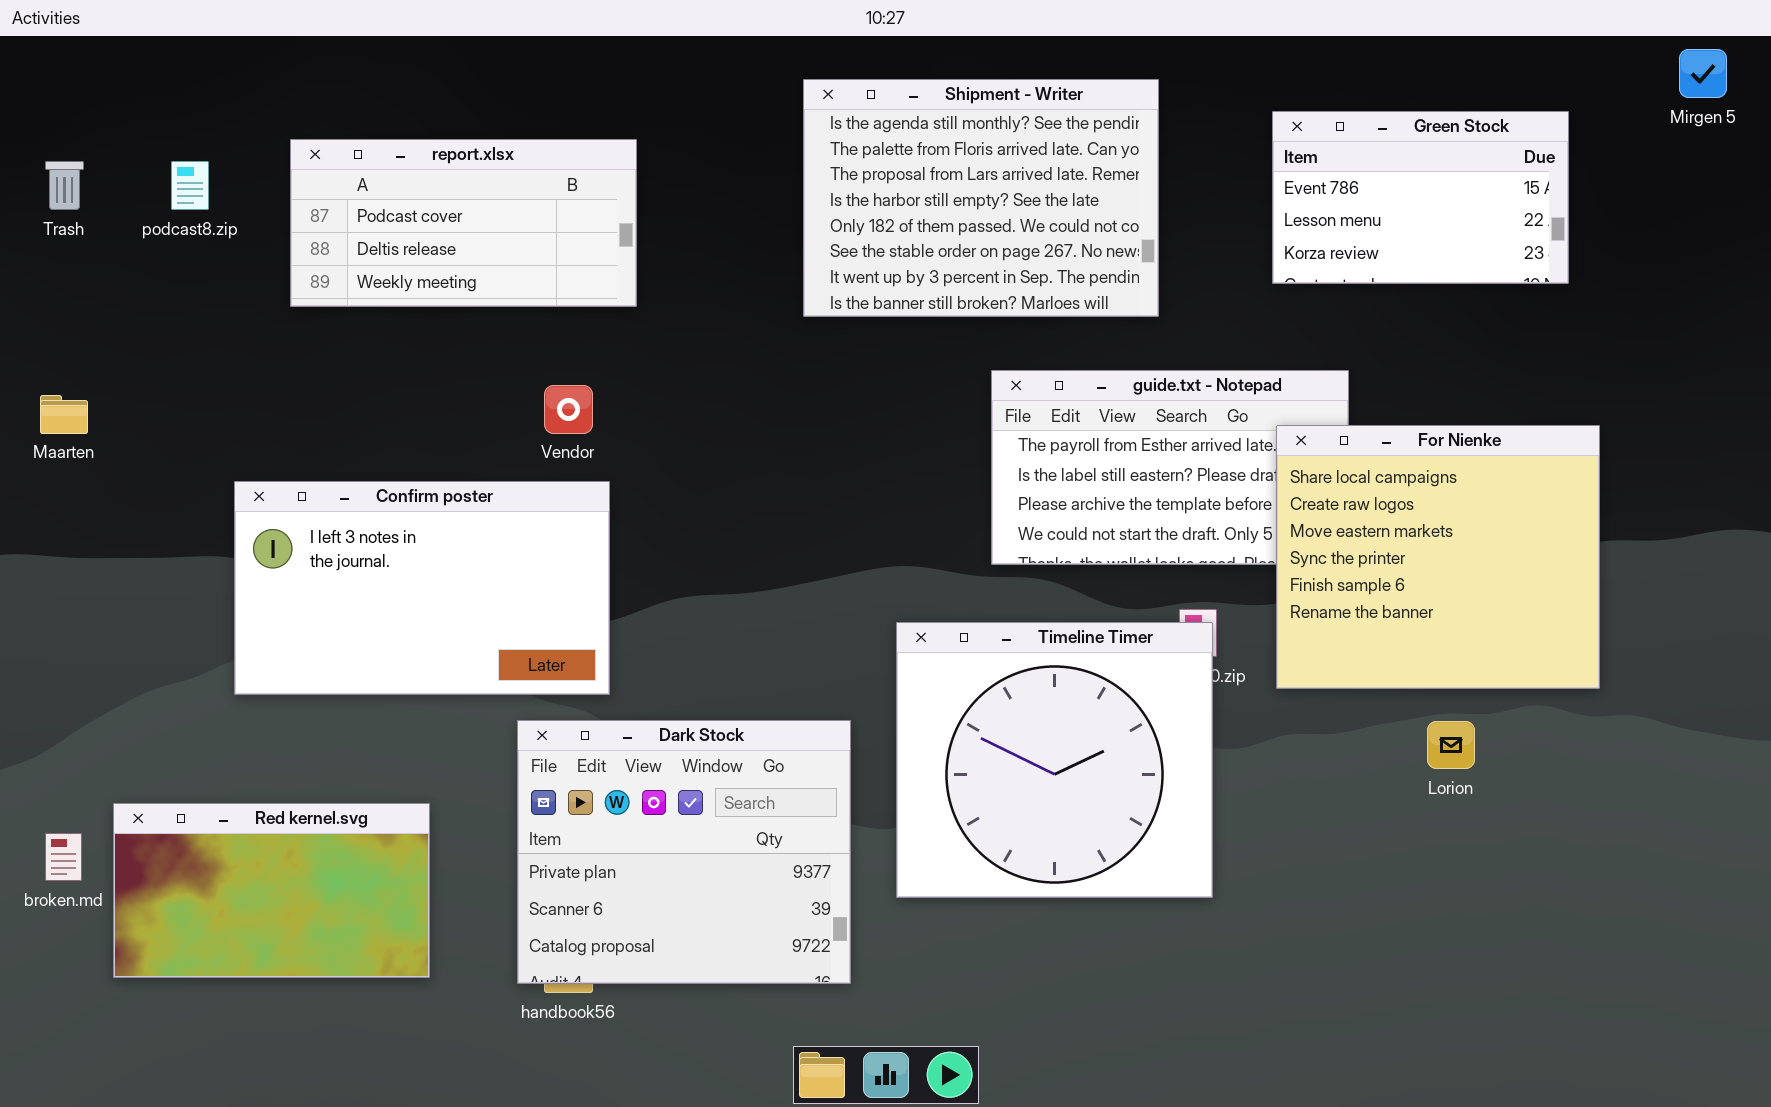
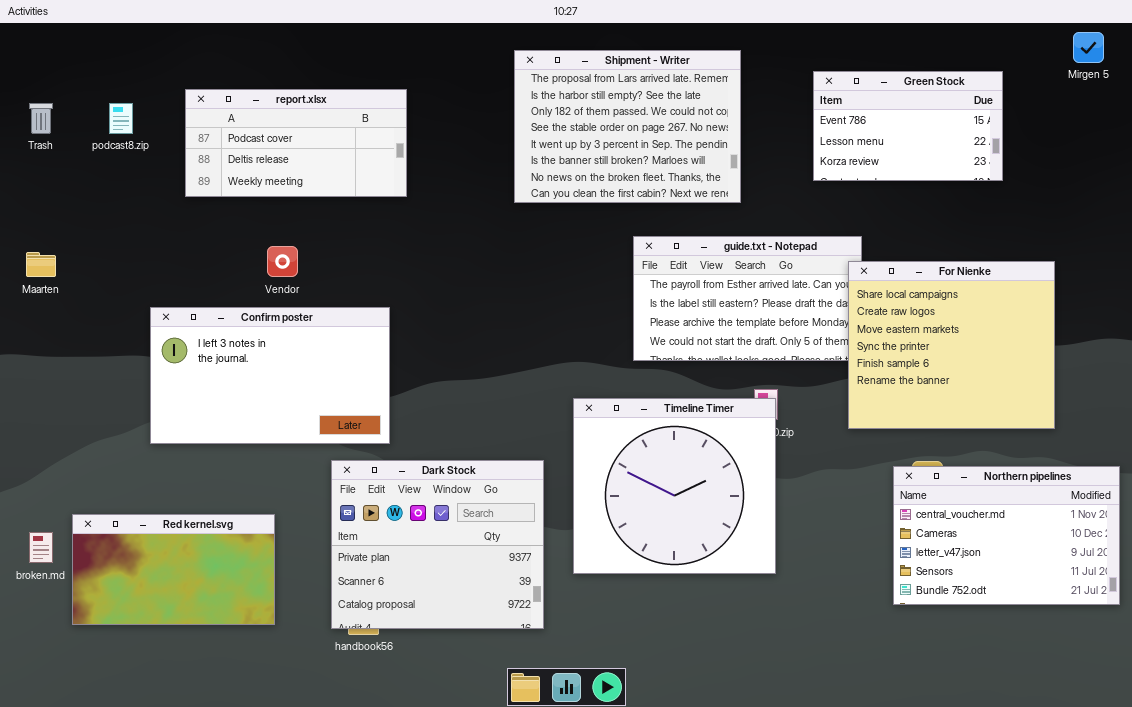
Shipment - Writer: [803,79,1159,317] -> [514,50,741,203], scrolled down 2 rows
Vendor: [544,385,593,434] -> [267,246,298,277], moved
For Nienke: [1276,425,1600,689] -> [848,261,1055,429], moved
Northern pipelines: none -> [893,466,1120,605], opened

